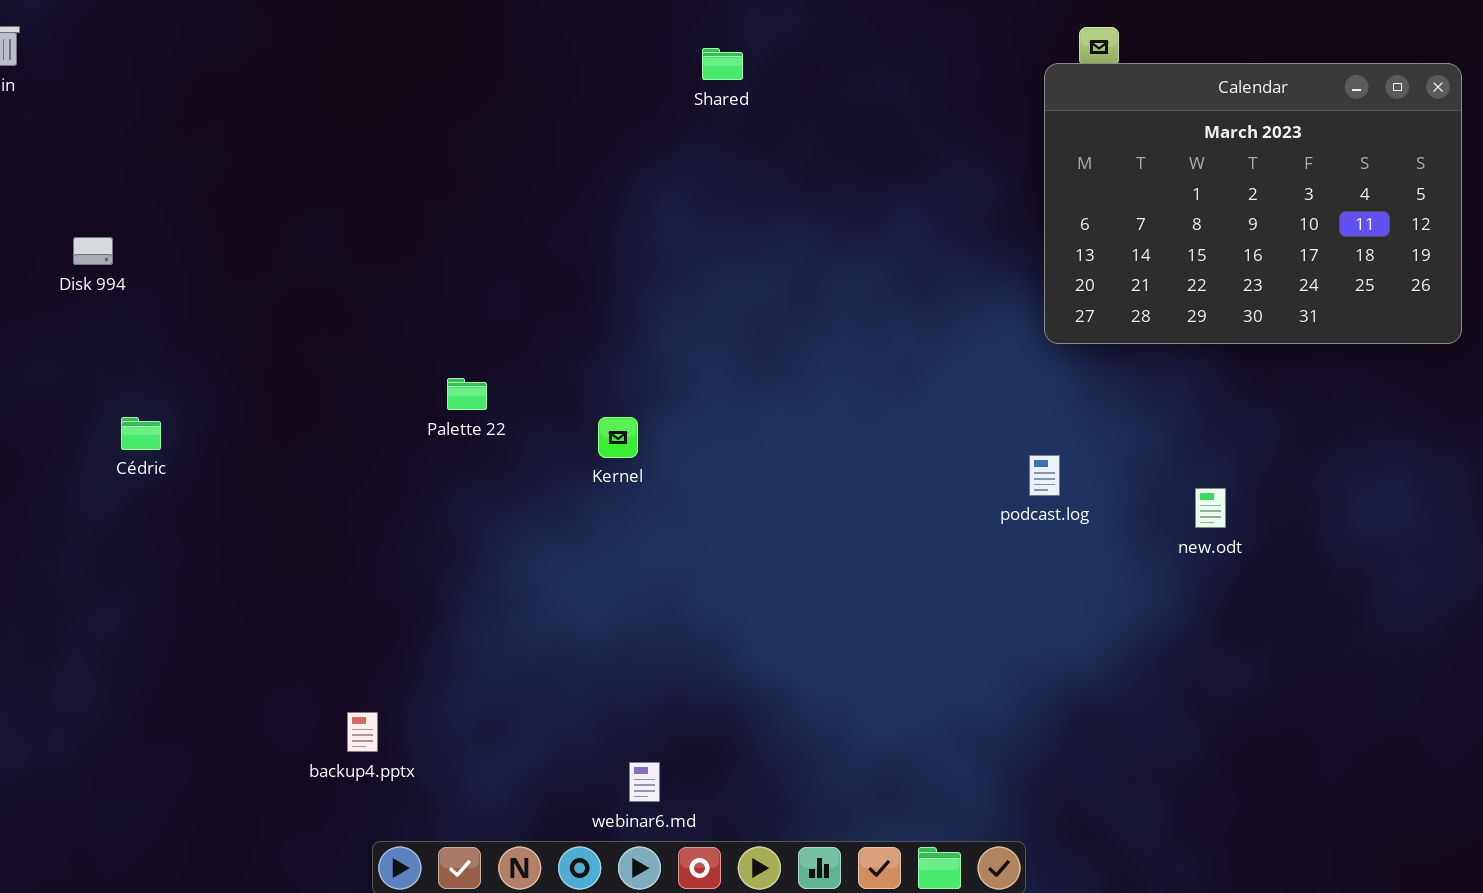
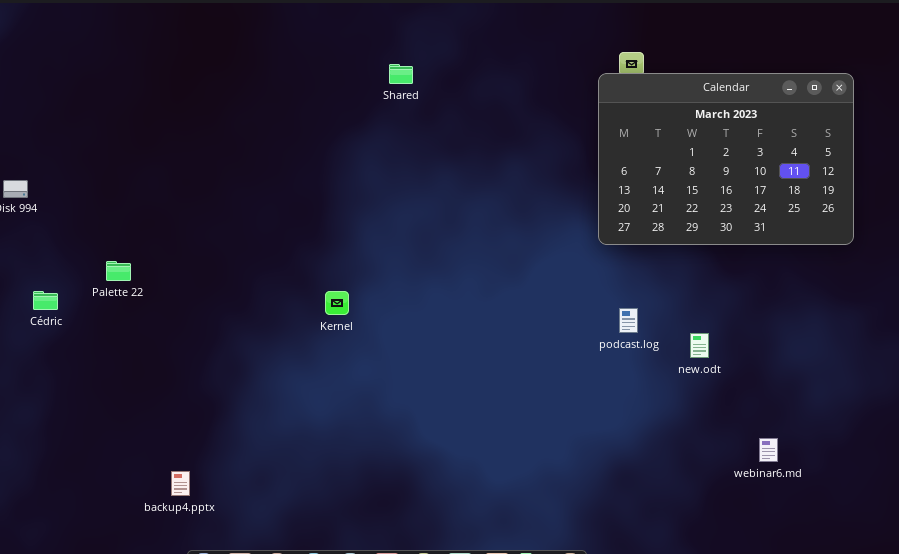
Palette 22: [447,378,487,410] -> [106,261,131,281], moved
podcast.log: [1029,455,1060,496] -> [619,308,638,333], moved
webinar6.md: [629,762,660,802] -> [759,438,778,462], moved

